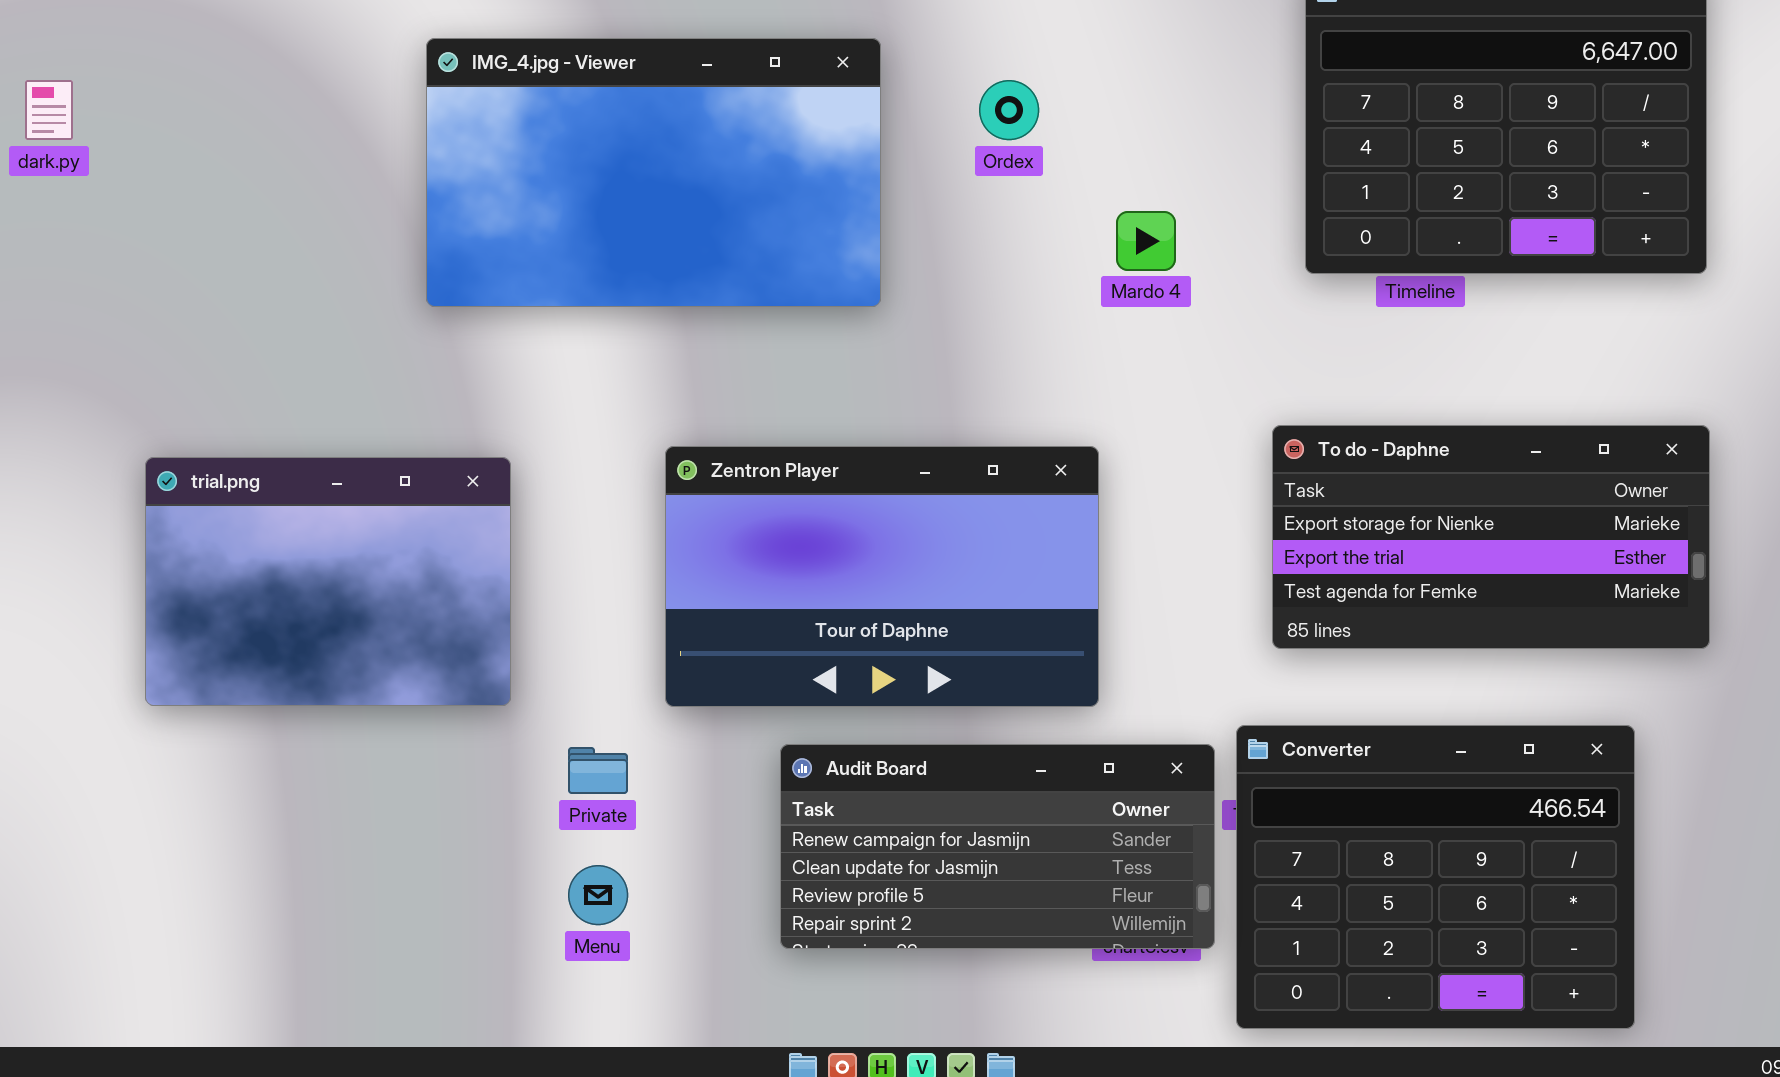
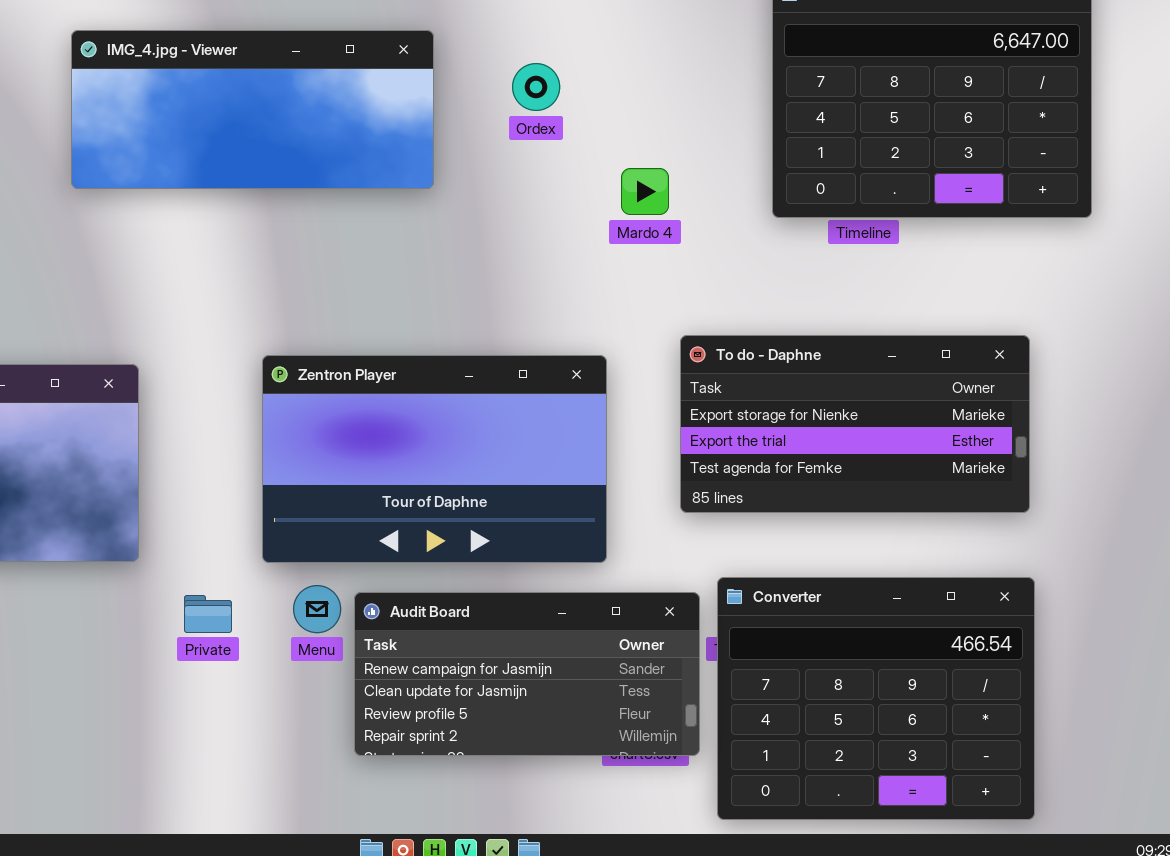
IMG_4.jpg - Viewer: [426,38,881,307] -> [71,30,434,189], resized
To do - Daphne: [1272,425,1710,649] -> [680,335,1030,513], moved
Menu: [568,865,628,925] -> [293,585,341,633], moved

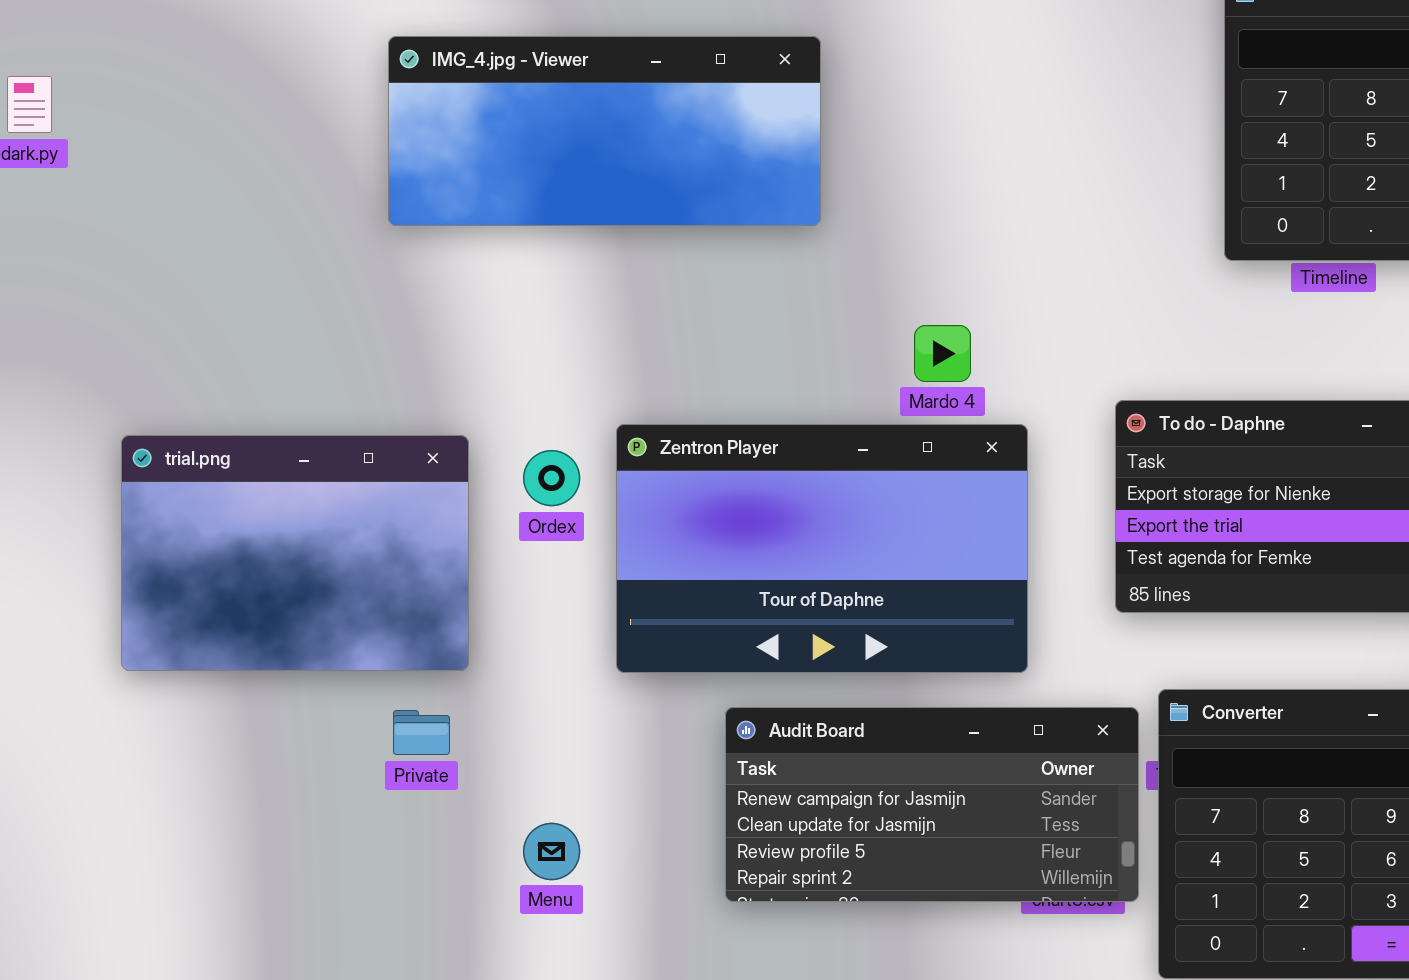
Ordex: [512,63,560,111] -> [523,450,580,506], moved
Mardo 4: [621,168,669,215] -> [914,325,971,382], moved
Menu: [293,585,341,633] -> [523,823,580,880], moved
Private: [184,595,232,633] -> [393,710,450,755], moved

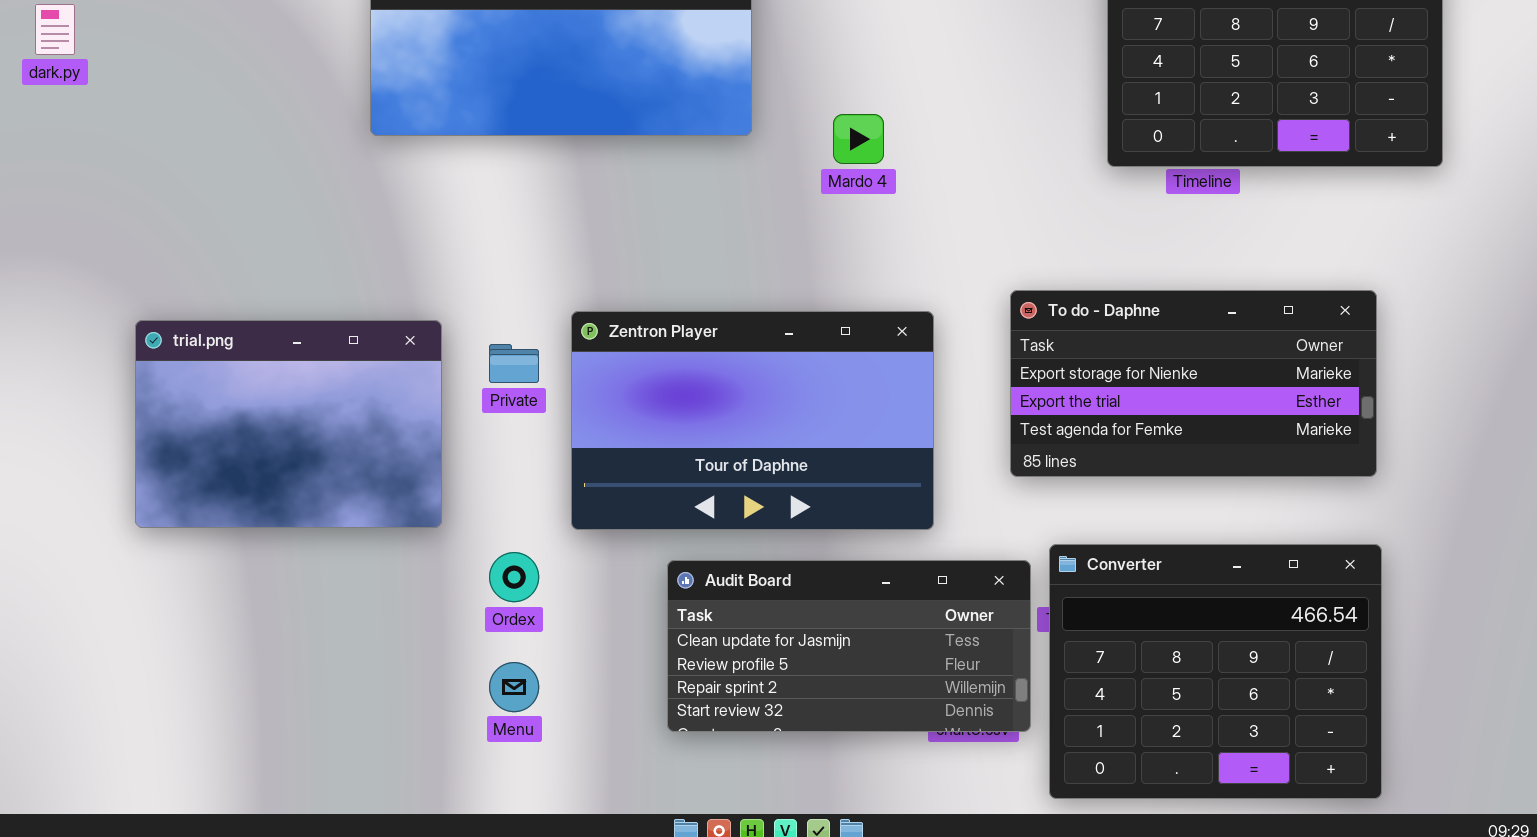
Mardo 4: [914,325,971,382] -> [833,114,884,164], moved
Ordex: [523,450,580,506] -> [489,552,539,602], moved
Audit Board: [725,707,1139,902] -> [667,560,1031,732], scrolled down 1 row
Private: [393,710,450,755] -> [489,344,539,383], moved

